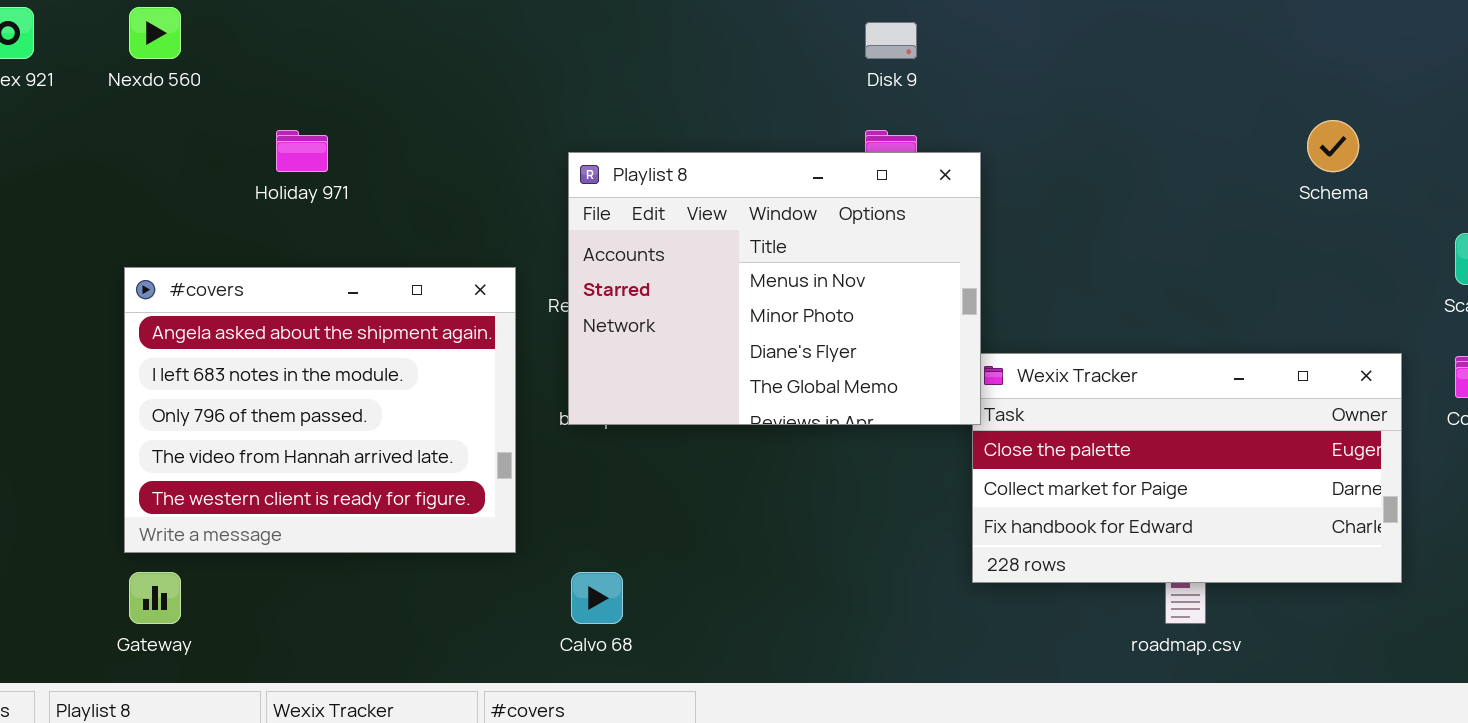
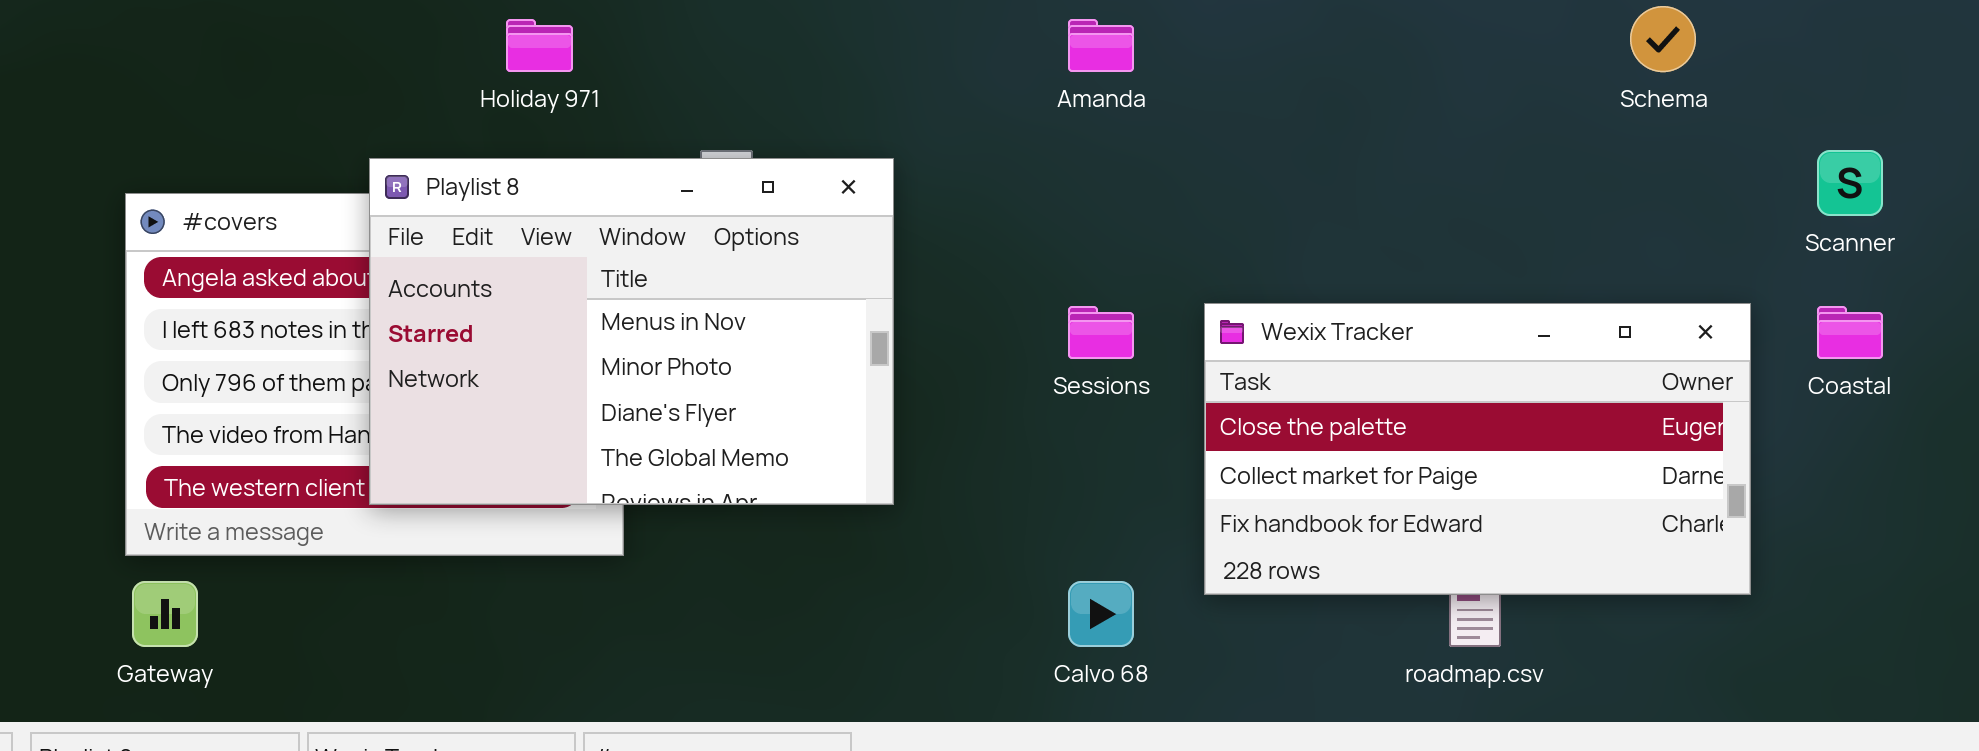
Holiday 971: [276,130,328,172] -> [506,19,573,72], moved
Playlist 8: [568,152,981,425] -> [369,158,894,505], moved
Calvo 68: [571,572,623,624] -> [1068,581,1134,647], moved

